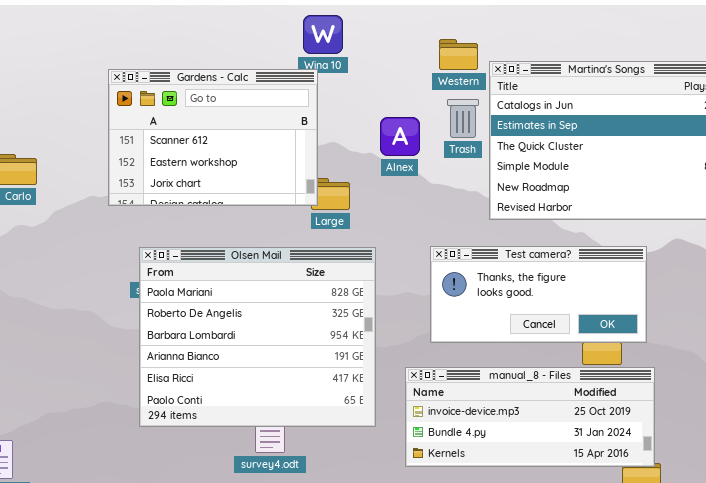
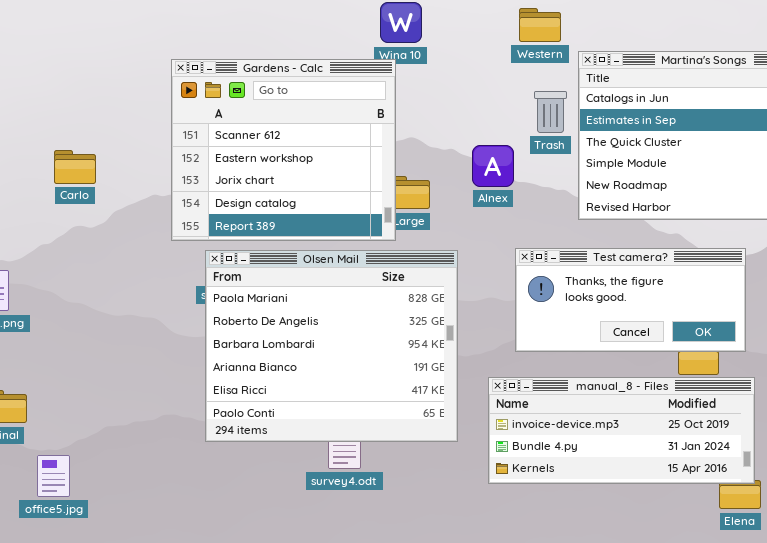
Western: [439,39,478,70] -> [519,8,561,42], moved
Gardens - Calc: [108,69,318,206] -> [171,59,396,241], resized
Alnex: [380,117,420,156] -> [472,145,514,187], moved

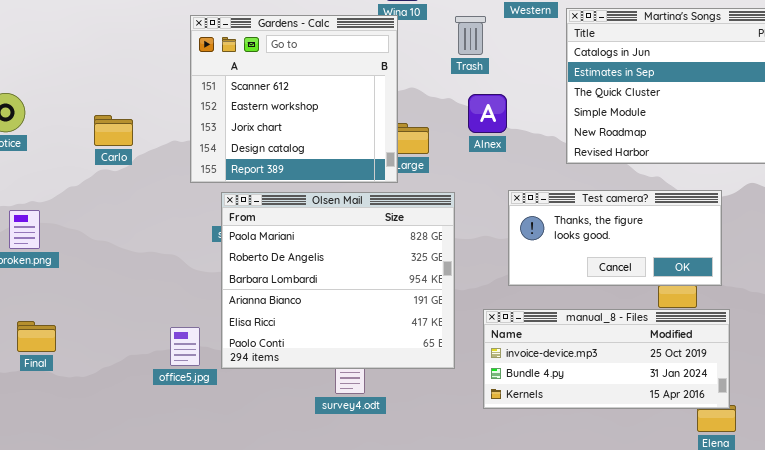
Trash: [534,91,567,133] -> [455,16,486,55], moved
Carlo: [54,150,96,184] -> [94,115,133,146], moved
office5.jpg: [37,455,70,497] -> [170,327,200,366], moved

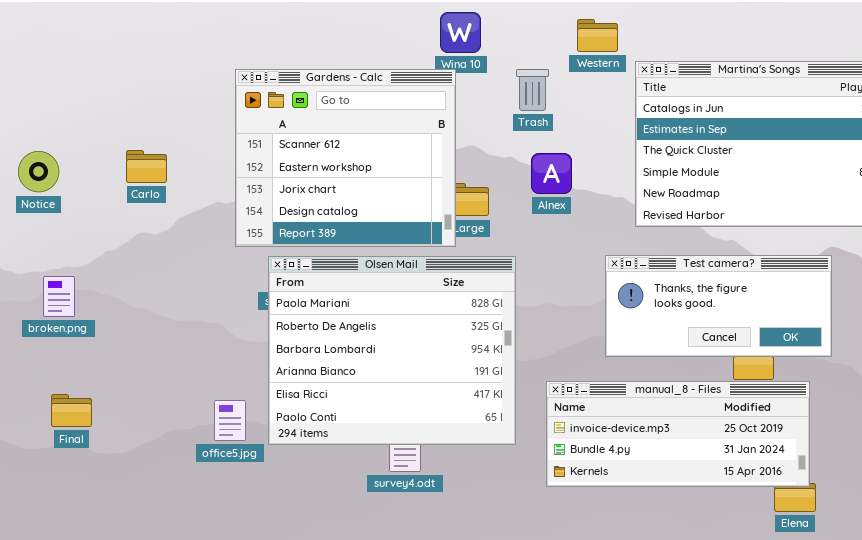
Carlo: [94,115,133,146] -> [126,150,167,183], moved
Test camera?: [508,190,722,286] -> [605,255,832,357], moved

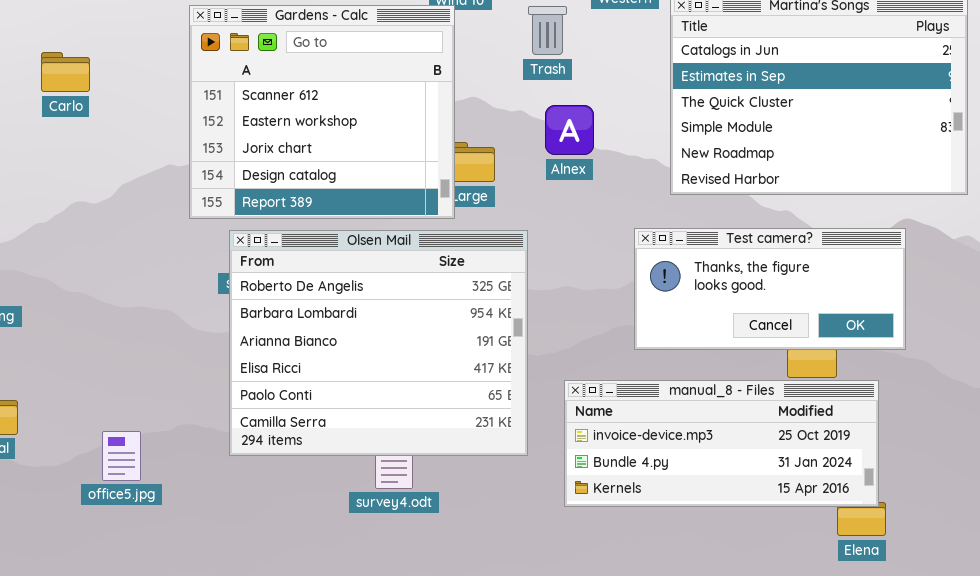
Carlo: [126,150,167,183] -> [41,52,90,92], moved
Olsen Mail: [268,256,516,445] -> [229,230,528,456], scrolled down 1 row
office5.jpg: [214,400,246,441] -> [102,431,141,481], moved

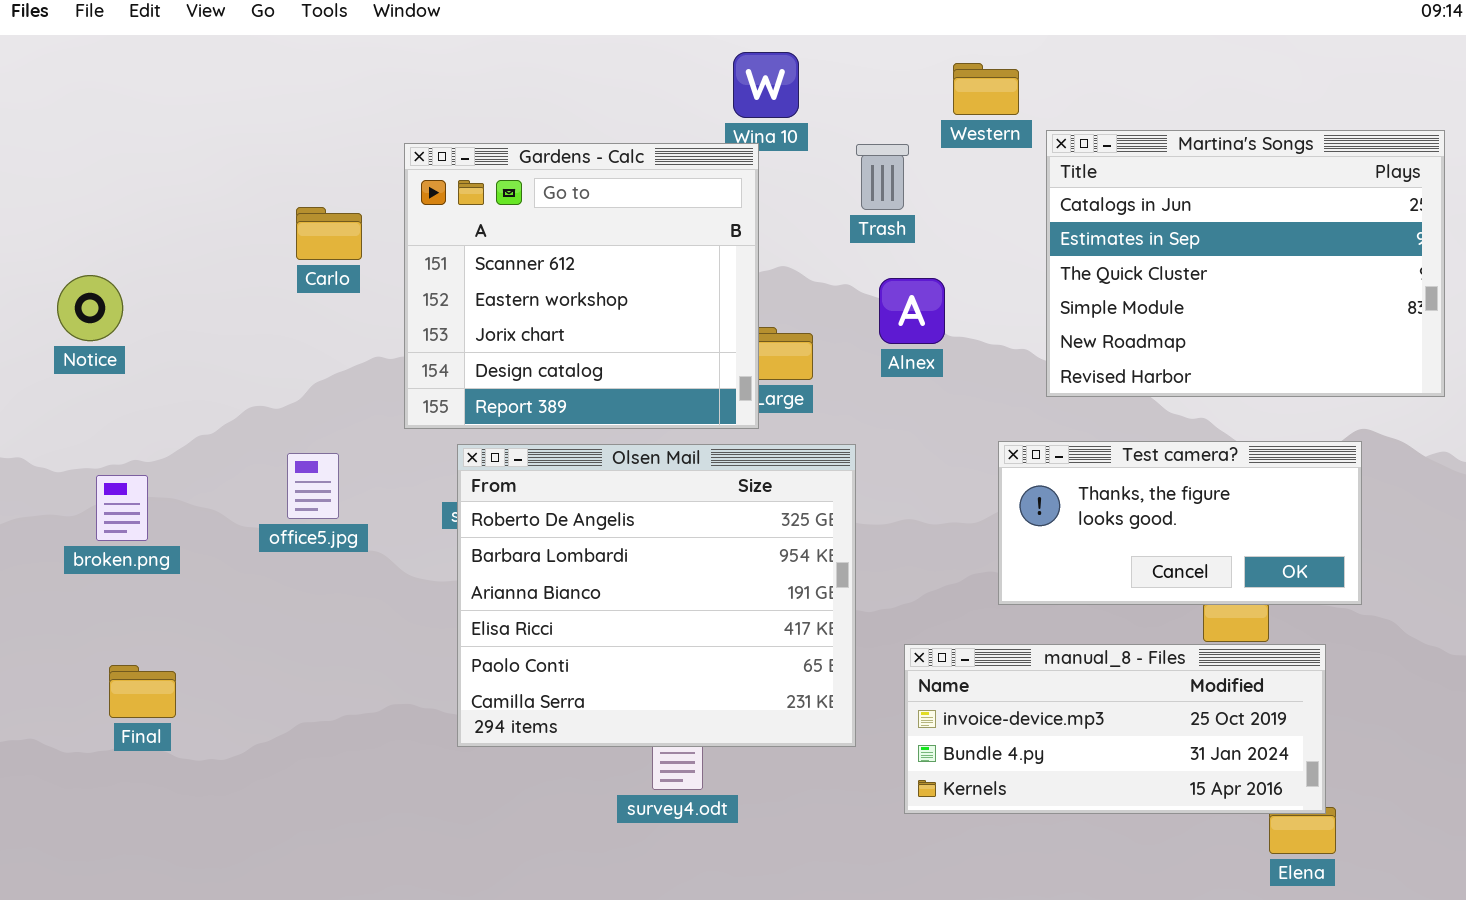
Carlo: [41,52,90,92] -> [296,207,362,260], moved
office5.jpg: [102,431,141,481] -> [287,453,339,519], moved

